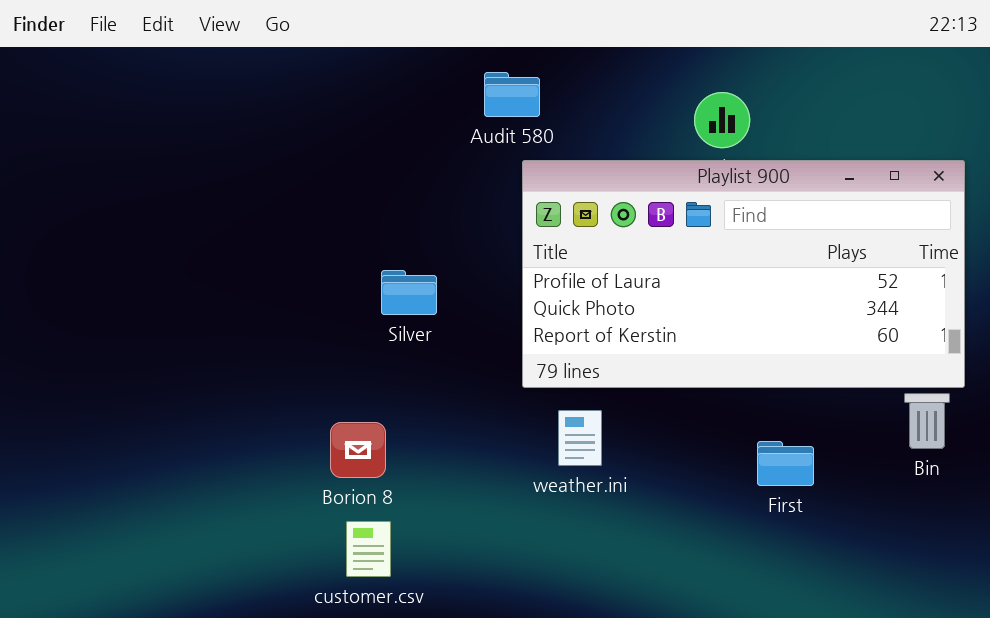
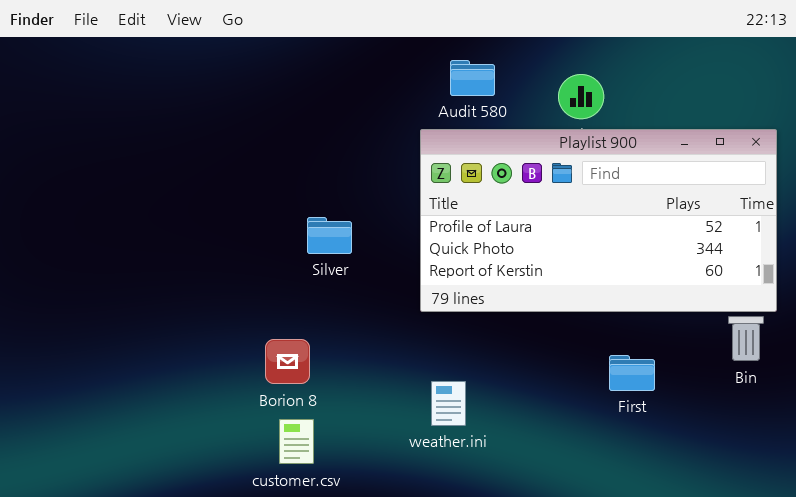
Audit 580: [484,72,540,117] -> [450,60,495,96], moved
weather.ini: [558,410,602,466] -> [431,381,466,426], moved

